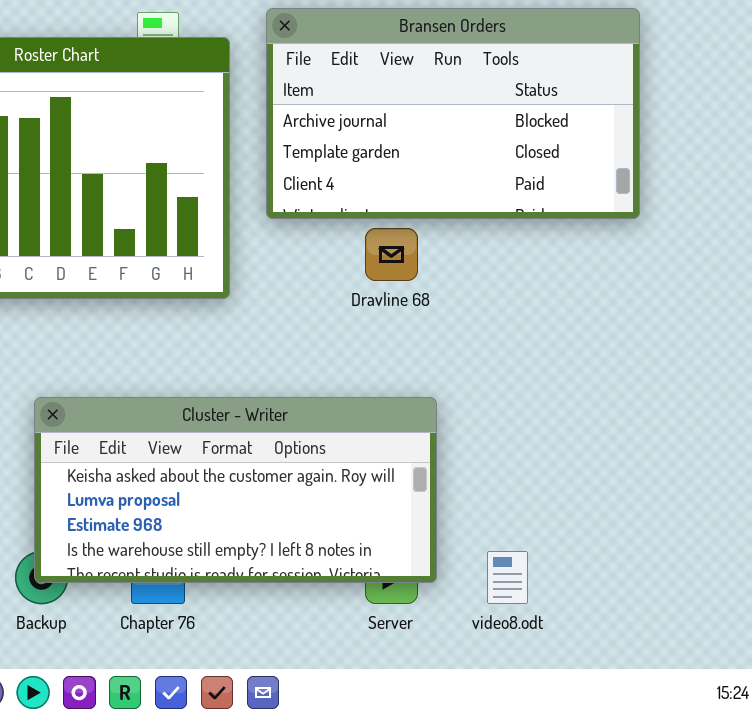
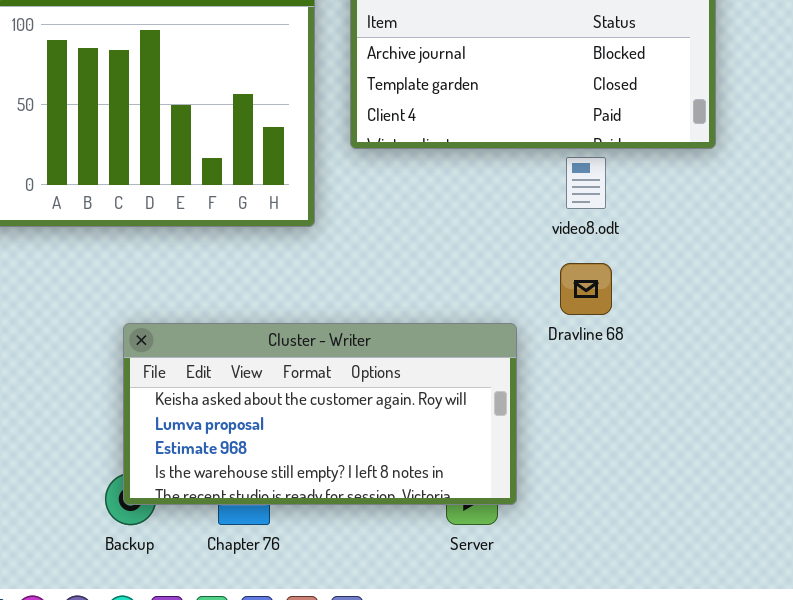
Dravline 68: [365,228,418,281] -> [560,263,612,315], moved
video8.odt: [487,551,528,604] -> [566,157,606,209], moved

